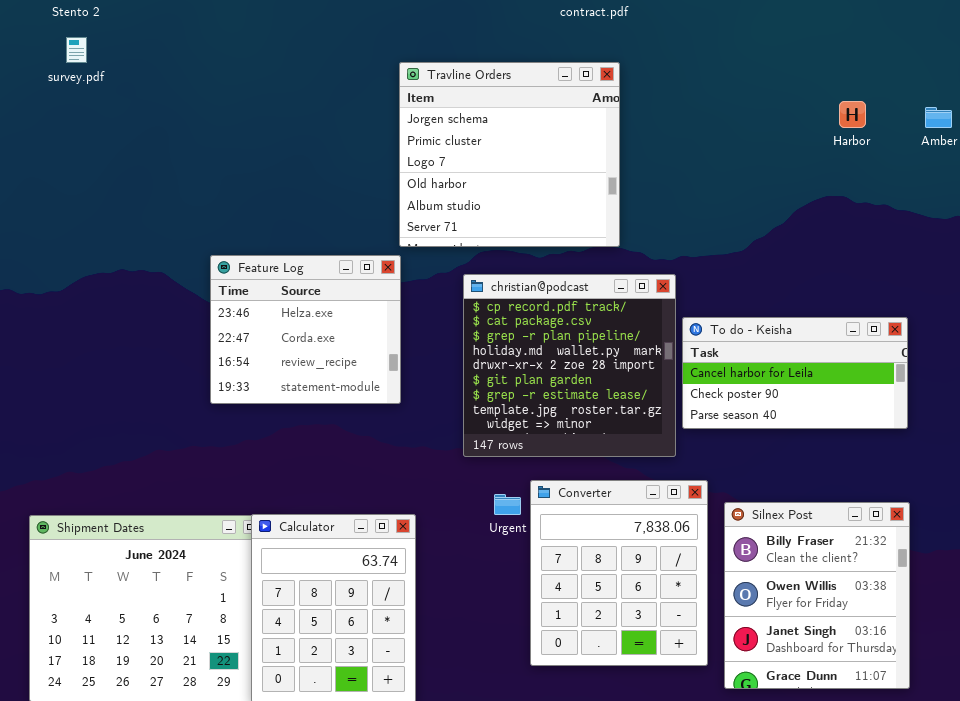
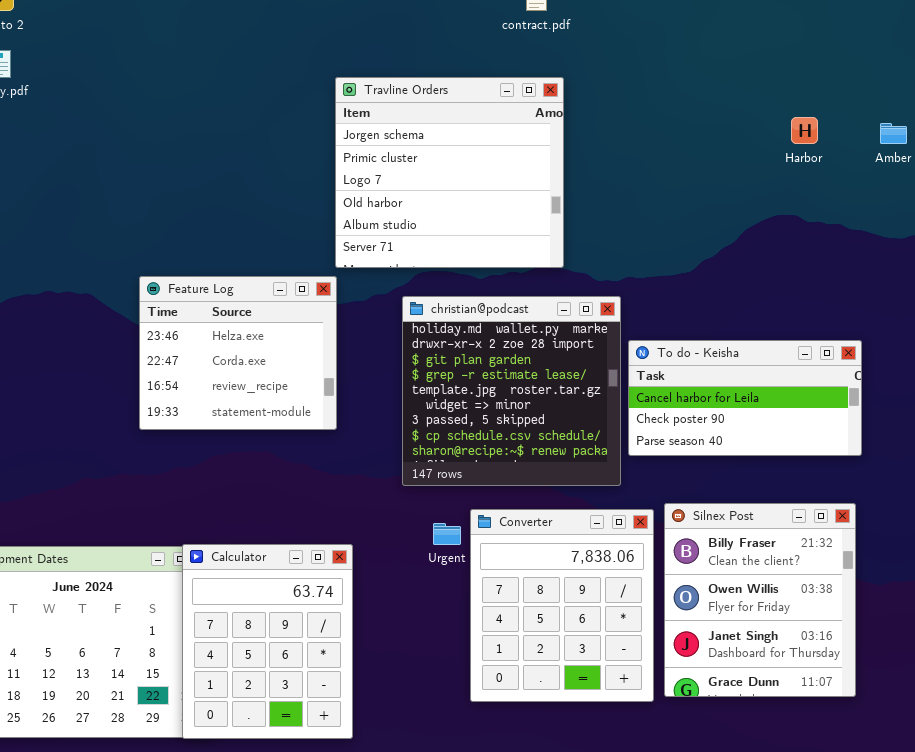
christian@podcast: [463,274,676,457] -> [402,296,621,486], scrolled down 3 rows
Silnex Post: [724,502,910,689] -> [664,503,856,697], moved

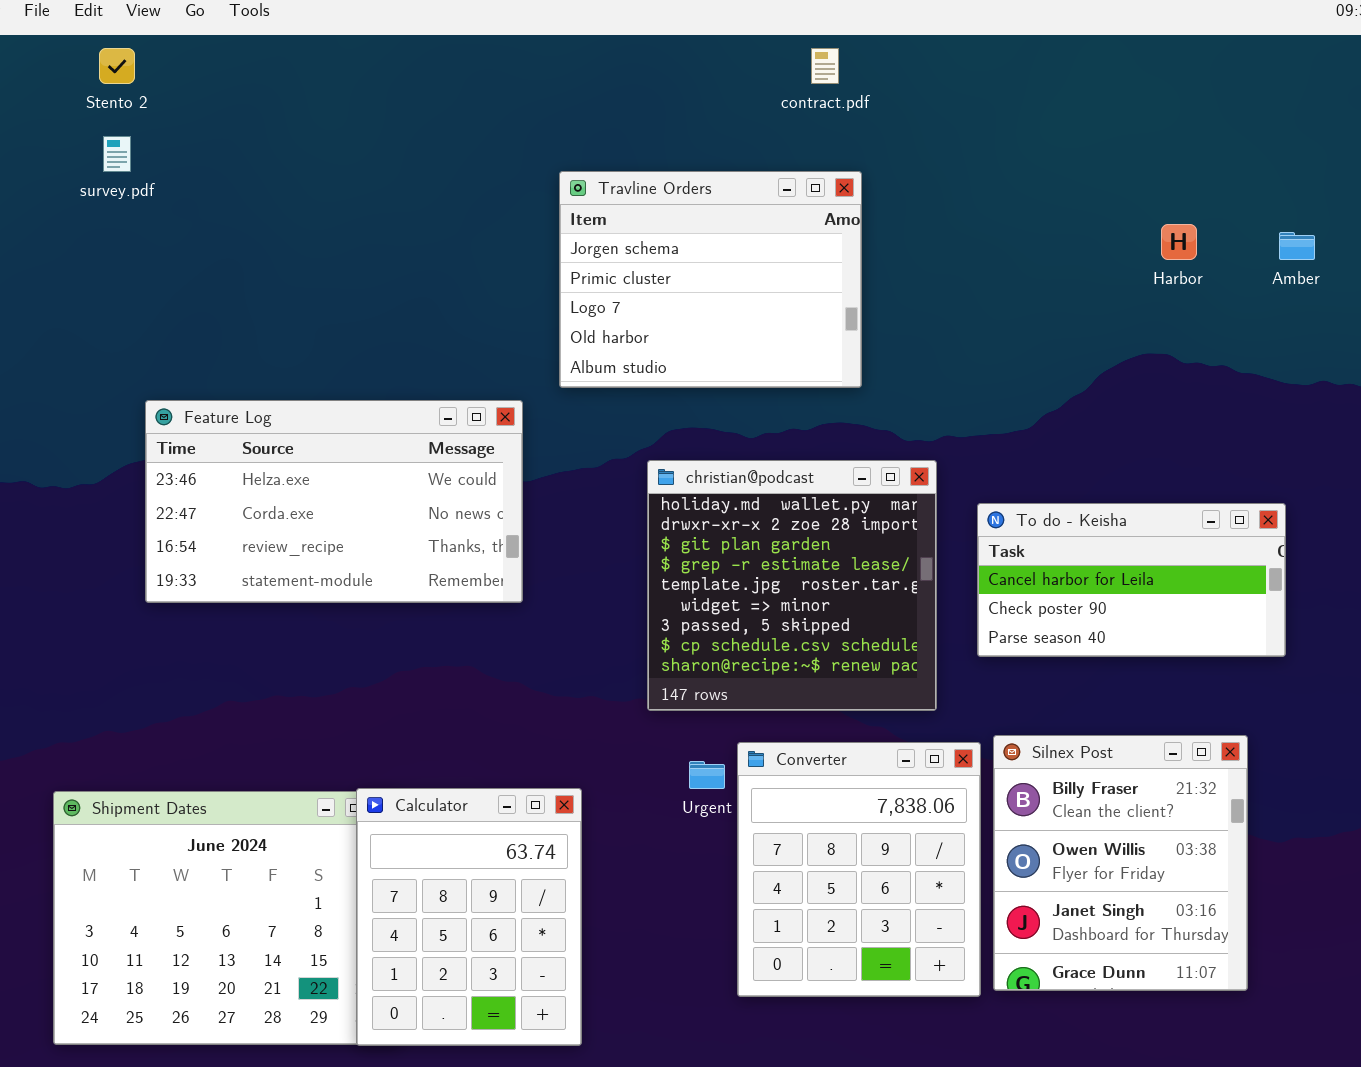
Travline Orders: [335,77,564,268] -> [559,171,862,388], resized
Feature Log: [139,276,337,430] -> [145,400,523,603], moved, resized
To do - Keisha: [628,340,862,456] -> [977,503,1286,657], moved

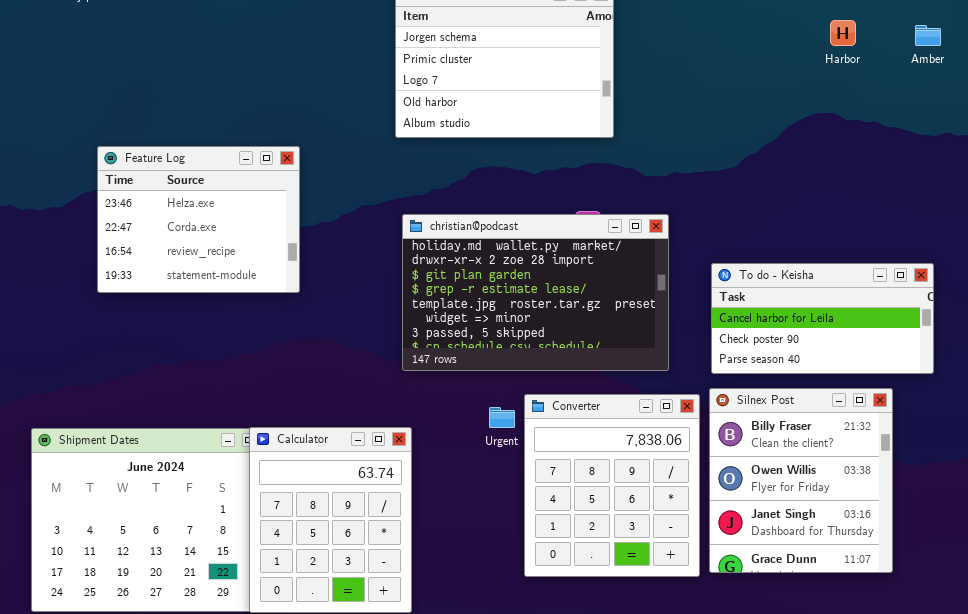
Feature Log: [145,400,523,603] -> [97,146,300,293], resized
christian@podcast: [647,460,937,711] -> [402,214,669,371], resized
To do - Keisha: [977,503,1286,657] -> [711,263,934,374], moved

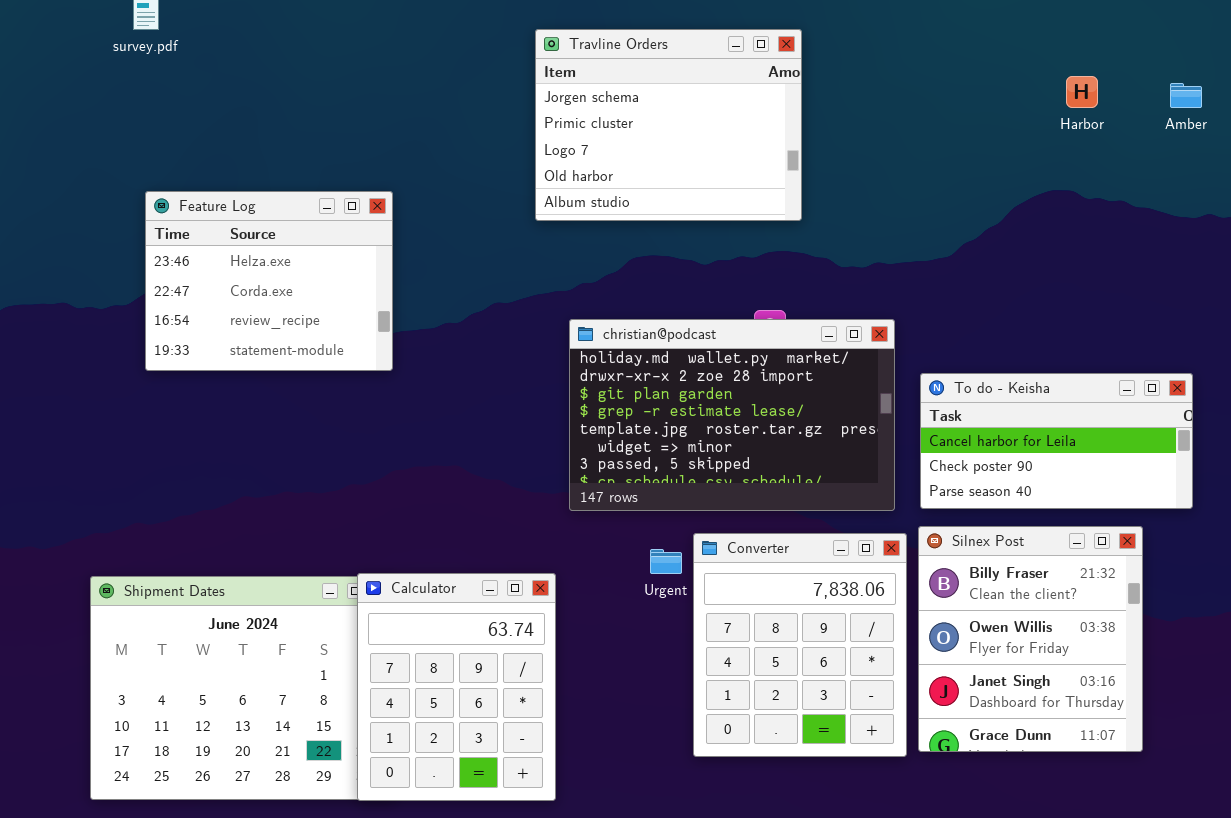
Feature Log: [97,146,300,293] -> [145,191,393,371], moved
christian@podcast: [402,214,669,371] -> [569,319,895,511], moved

